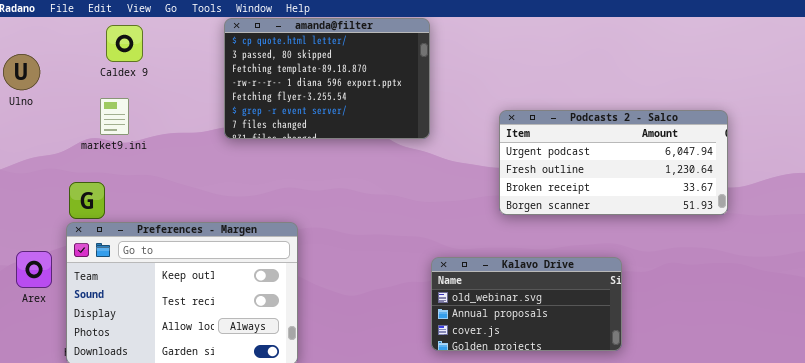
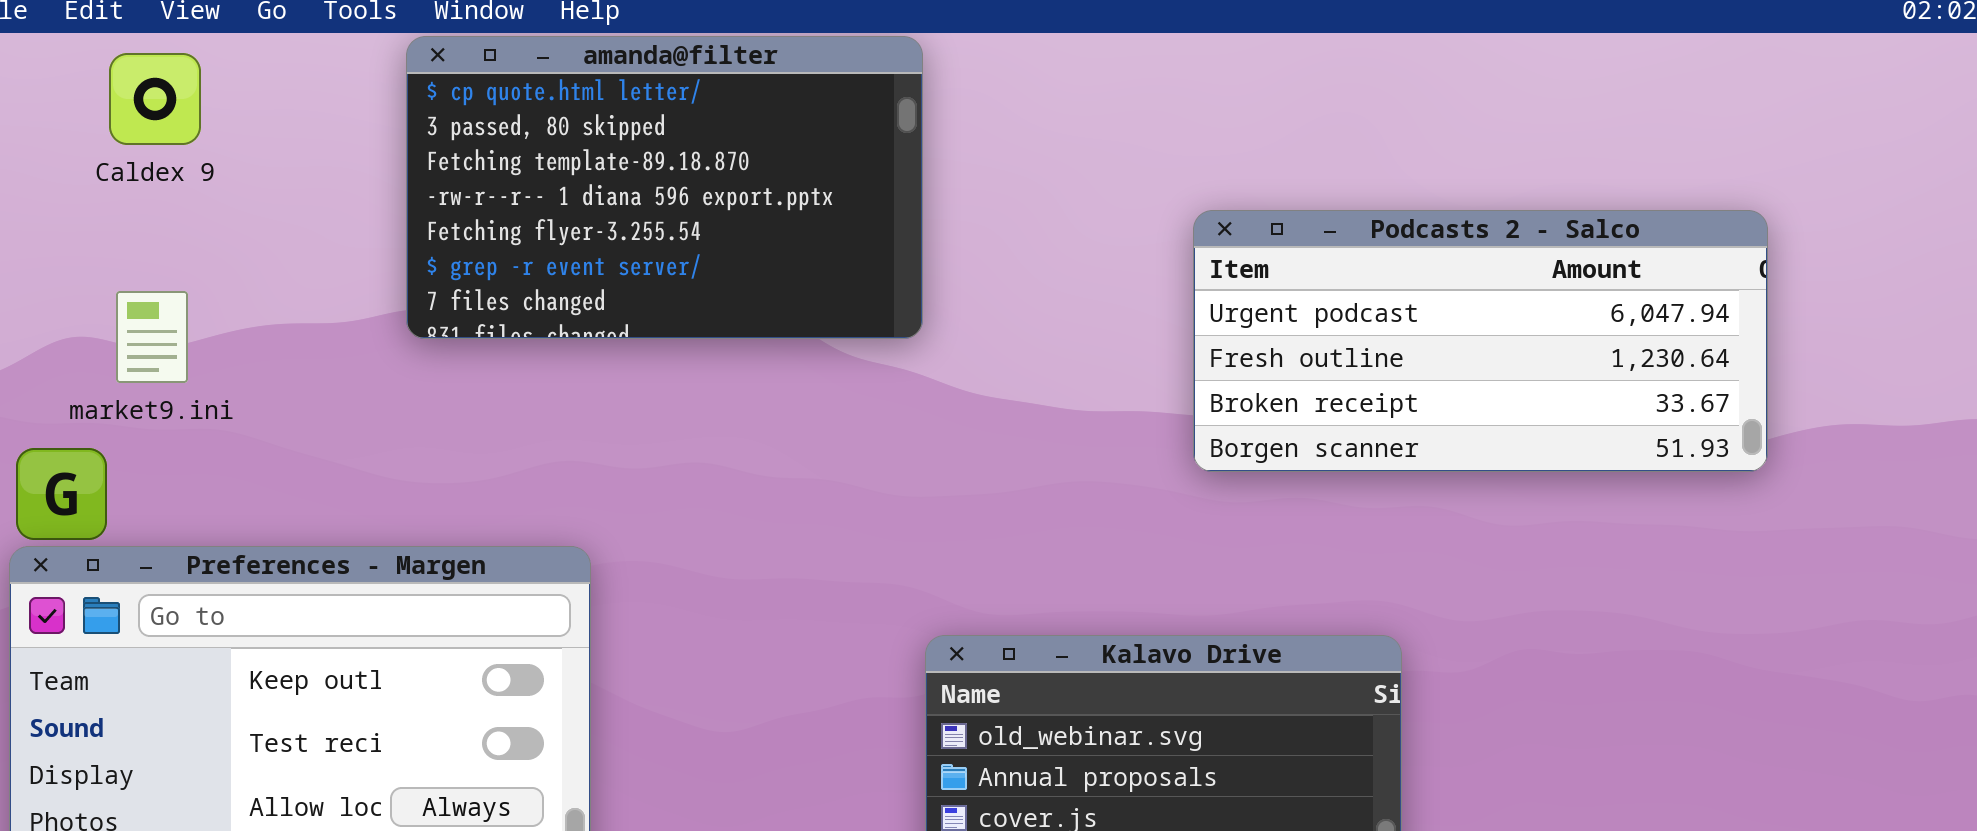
market9.ini: [100,98,129,135] -> [116,291,188,383], moved
Podcasts 2 - Salco: [499,110,728,215] -> [1193,210,1768,472], moved

